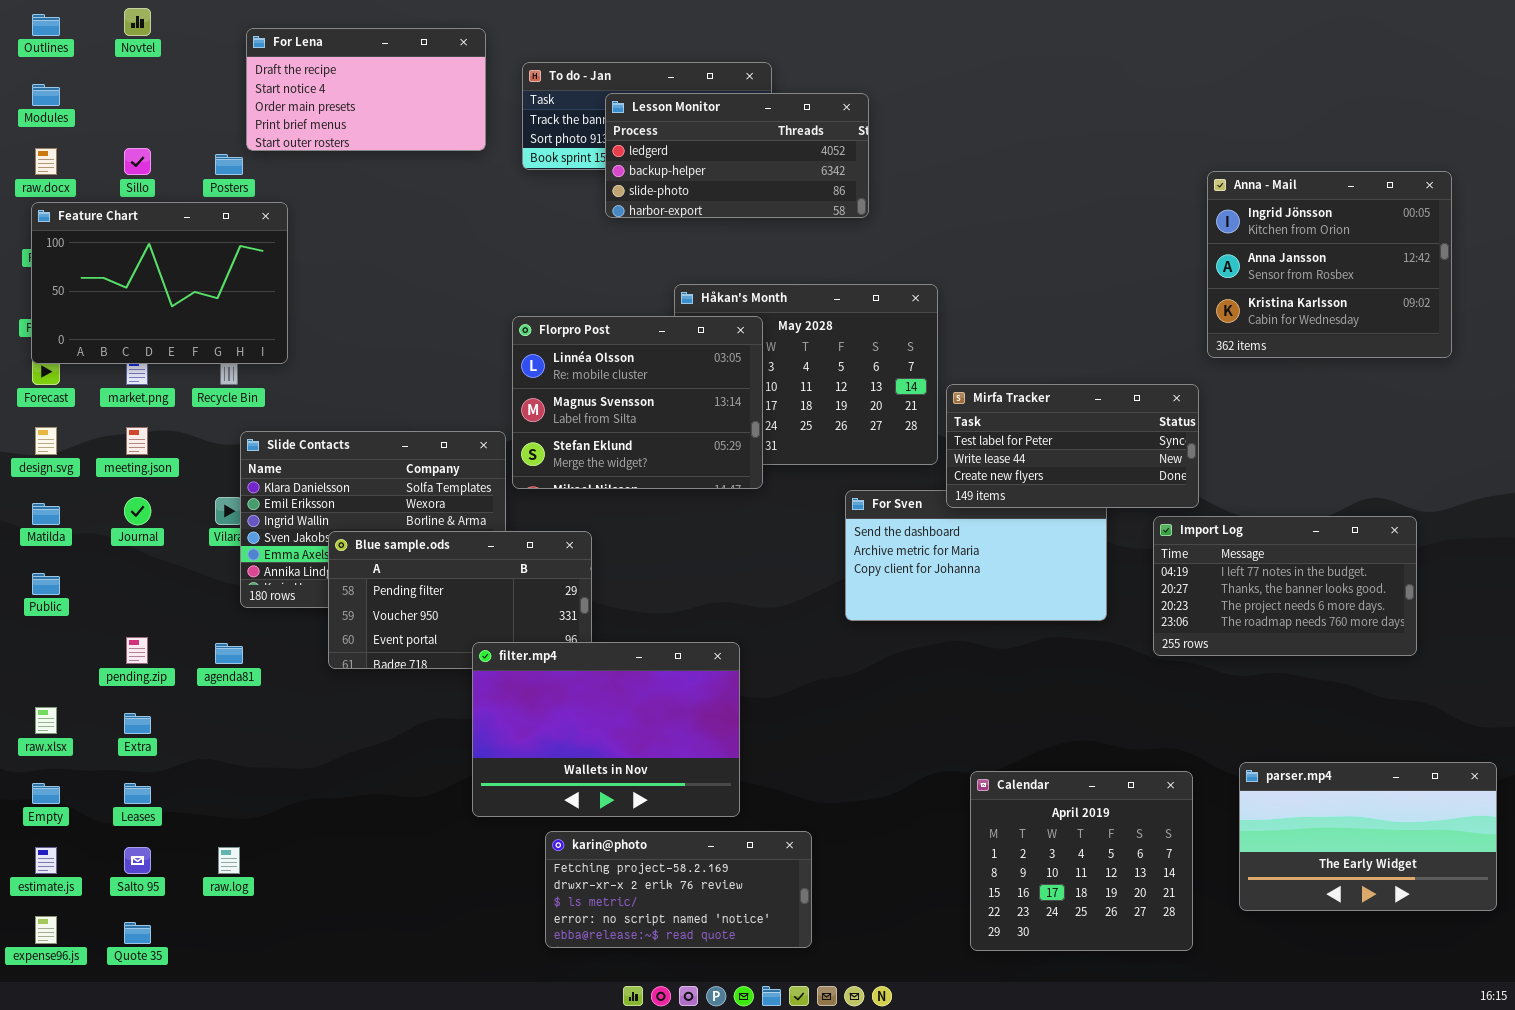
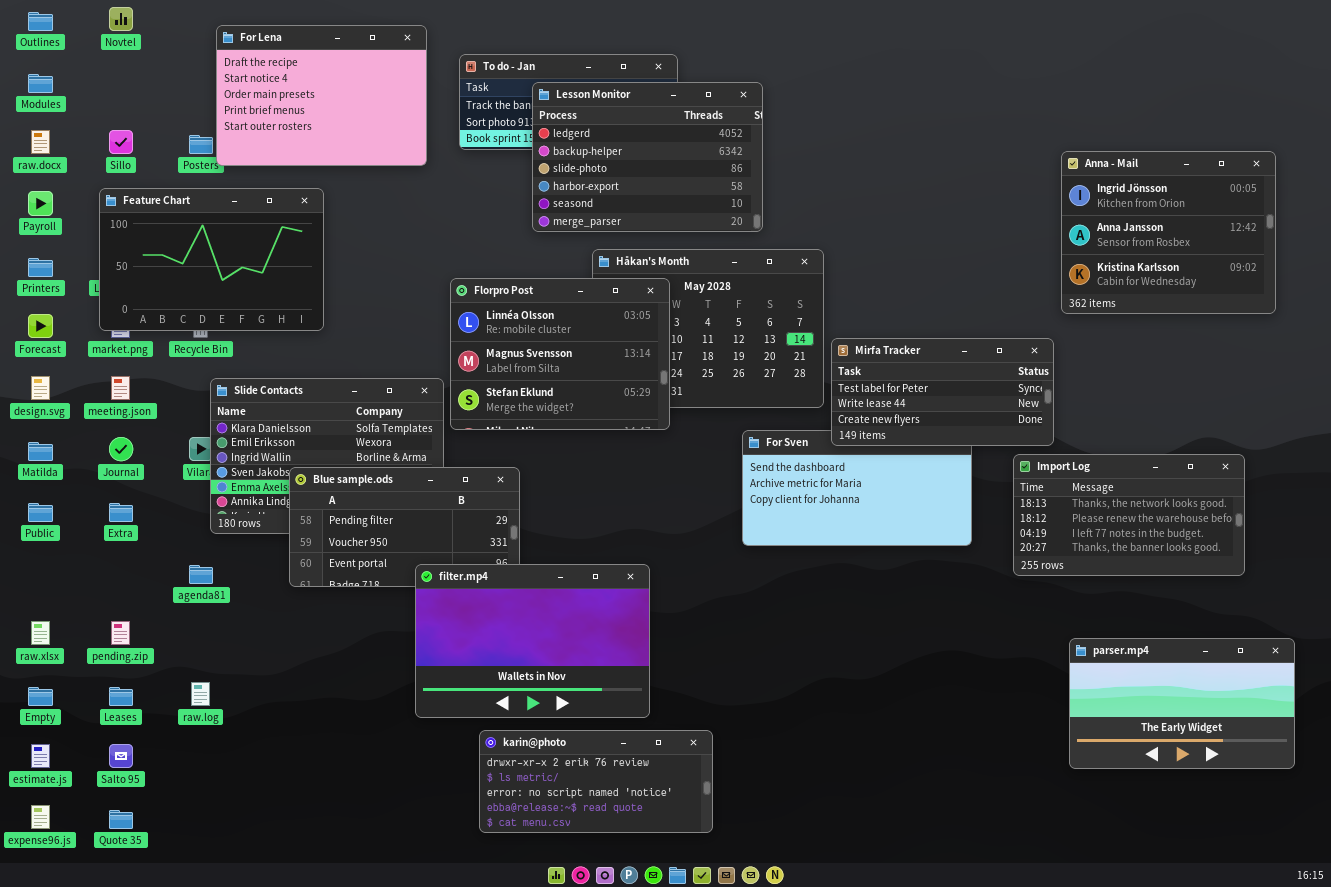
For Lena: [246,28,486,151] -> [216,25,427,166], resized
Lesson Monitor: [605,93,869,218] -> [532,82,763,232], resized
Feature Chart: [31,202,288,364] -> [99,188,324,331], moved
Import Log: [1153,516,1417,656] -> [1013,454,1245,576], scrolled up 2 rows
pending.zip: [126,637,148,664] -> [111,621,130,645], moved
Extra: [124,713,151,734] -> [109,503,133,522], moved
parser.mp4: [1239,762,1497,911] -> [1069,638,1295,769], moved
Calendar: [970,771,1193,951] -> none, closed
karin@photo: [545,831,812,948] -> [479,730,713,833], scrolled down 1 row
raw.log: [218,847,240,874] -> [191,682,210,706], moved

